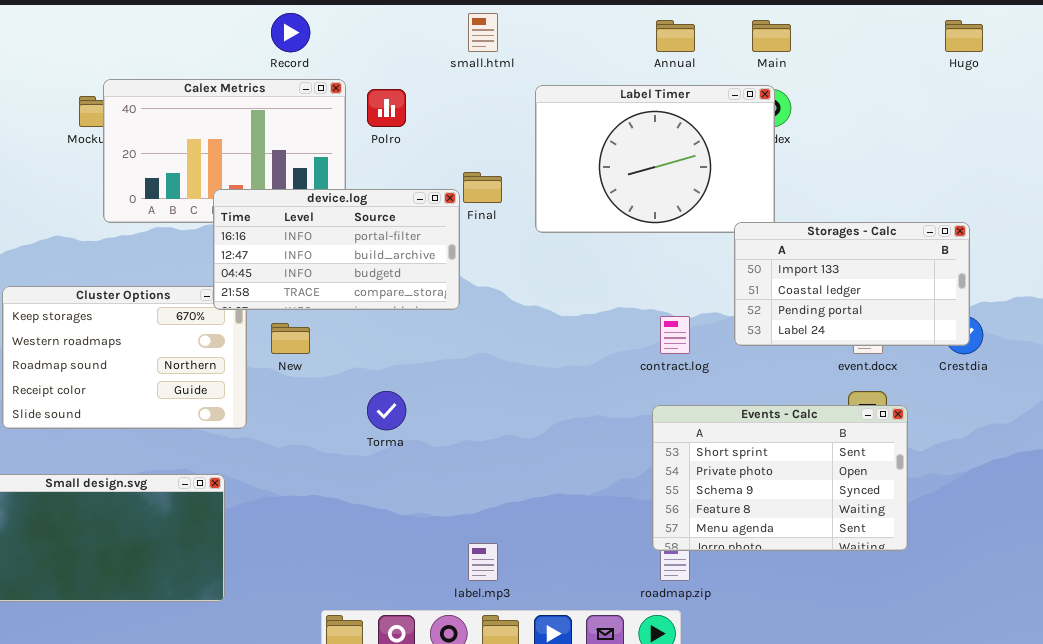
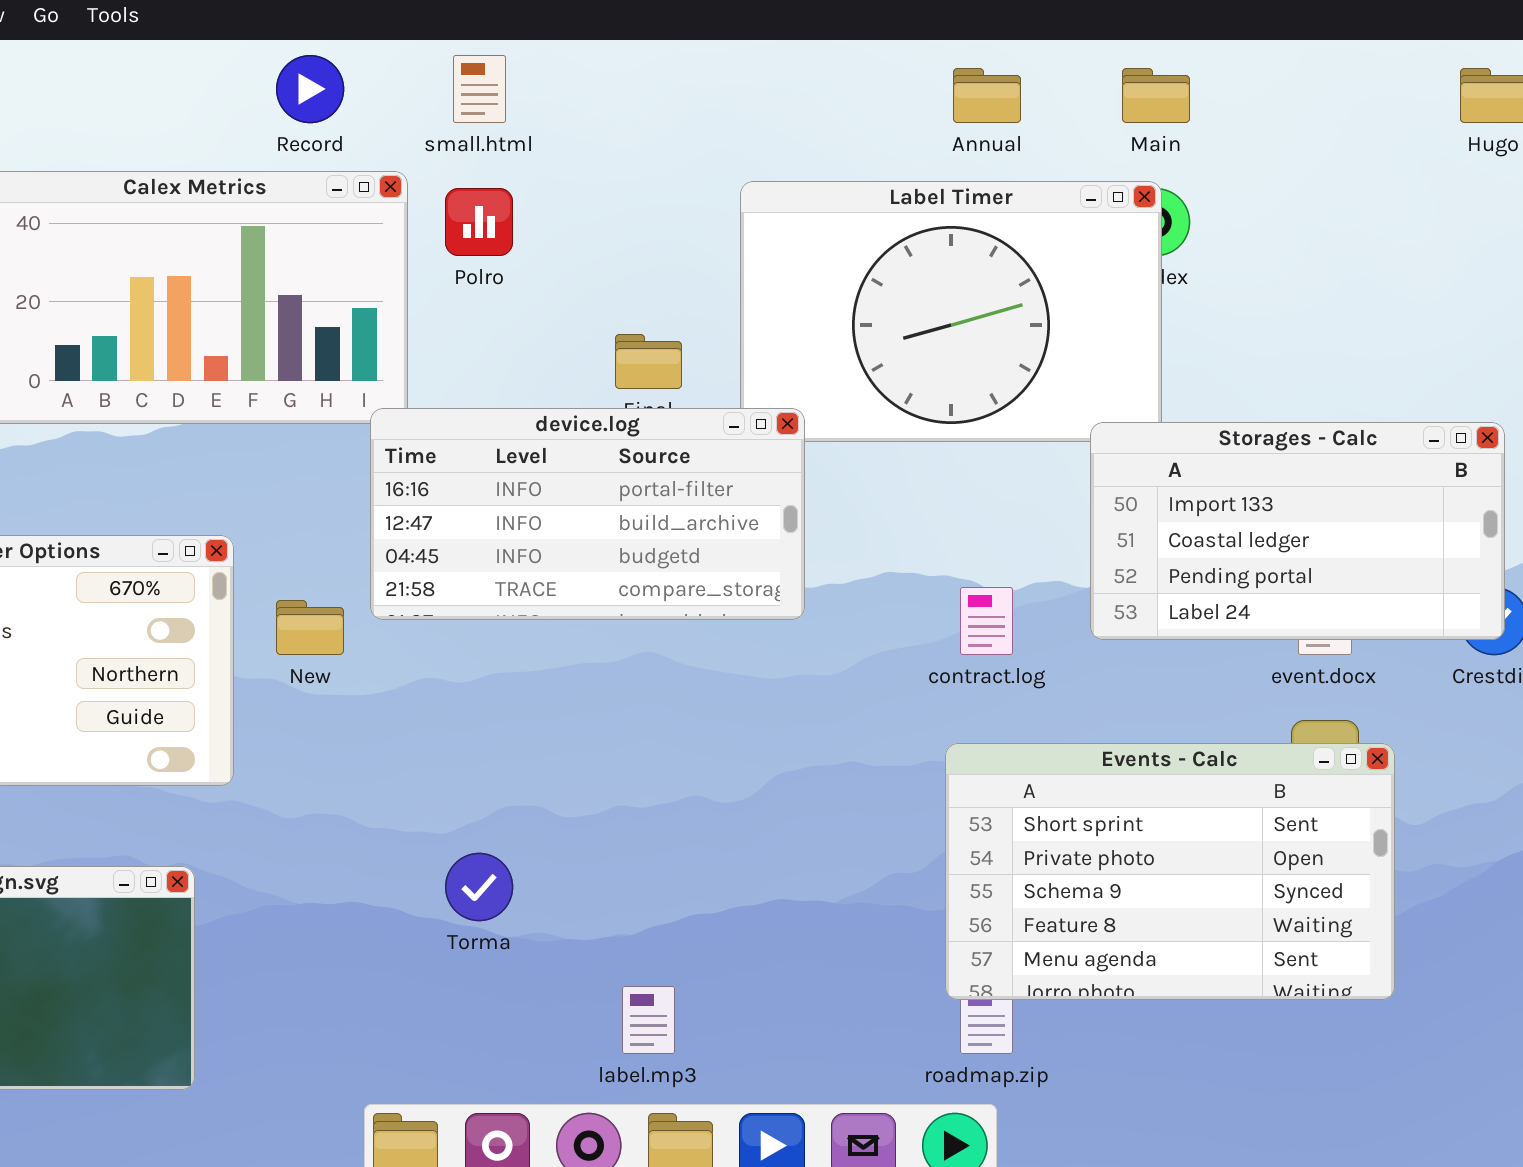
small.html: [468,13,498,52] -> [453,55,506,123], moved
device.log: [213,189,460,310] -> [370,408,805,620], moved
Torma: [367,391,406,430] -> [445,853,513,921], moved

